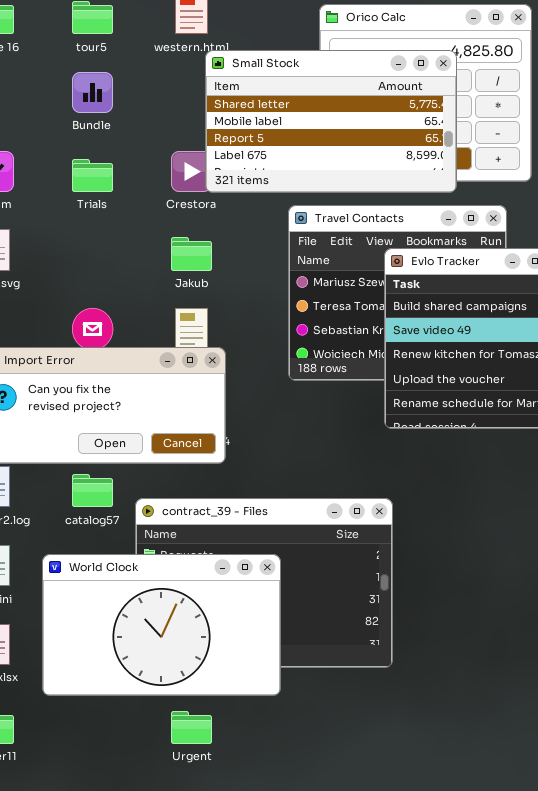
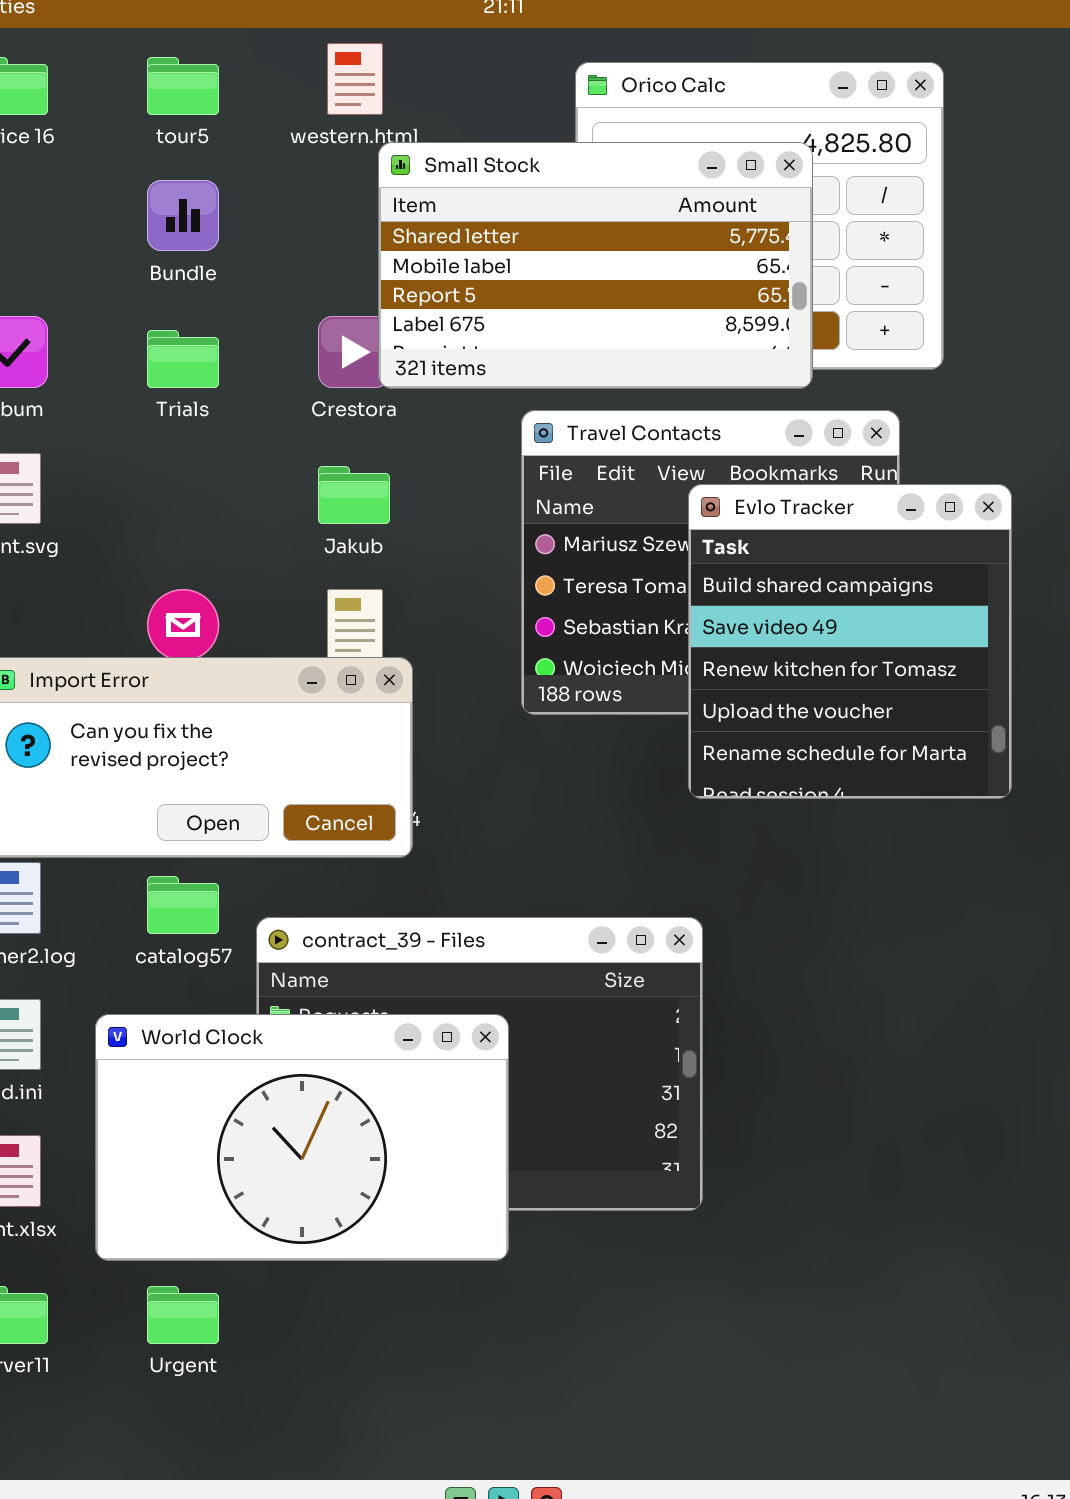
Urgent: [171,711,212,744] -> [147,1286,219,1344], moved

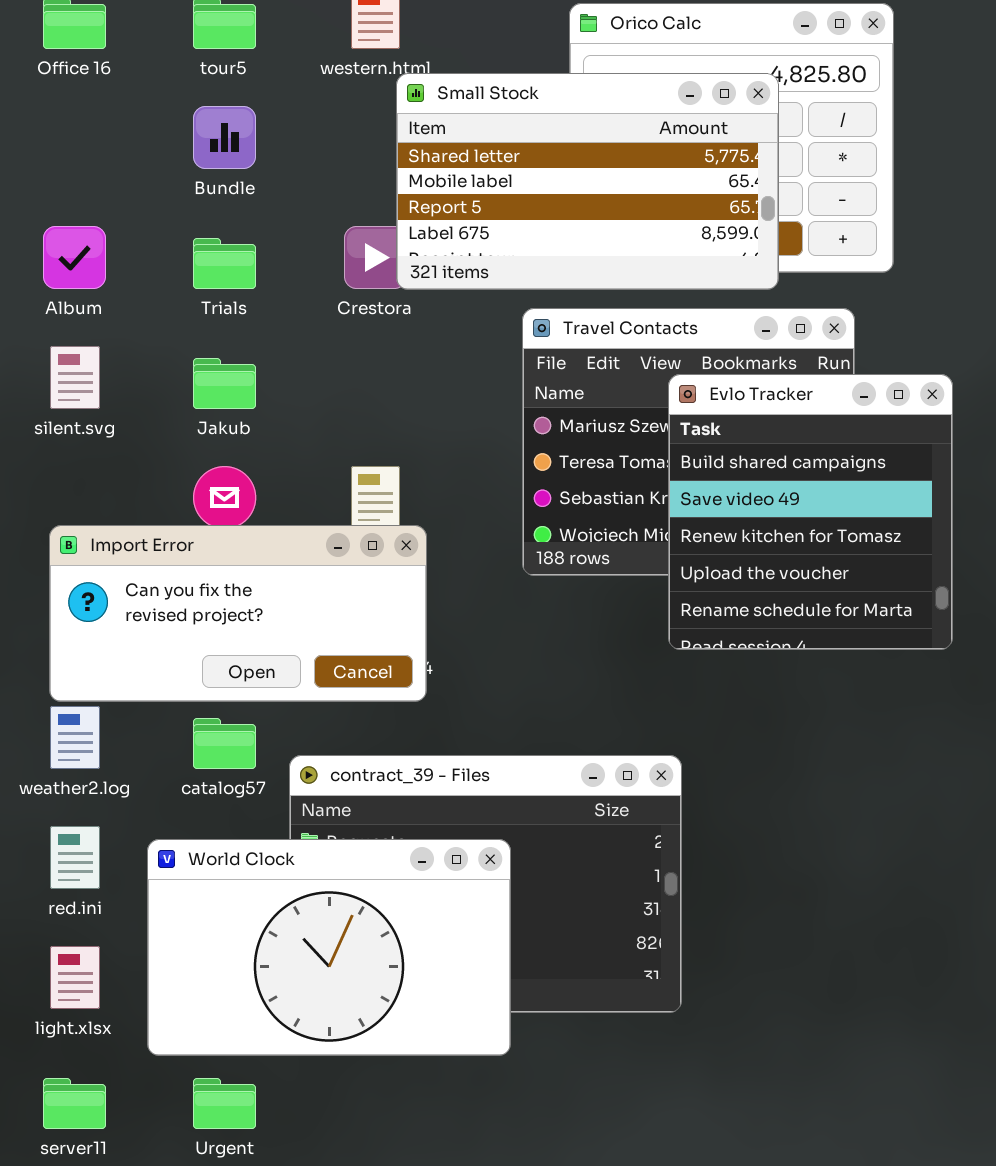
Jakub: [318,466,390,524] -> [193,358,256,409], moved

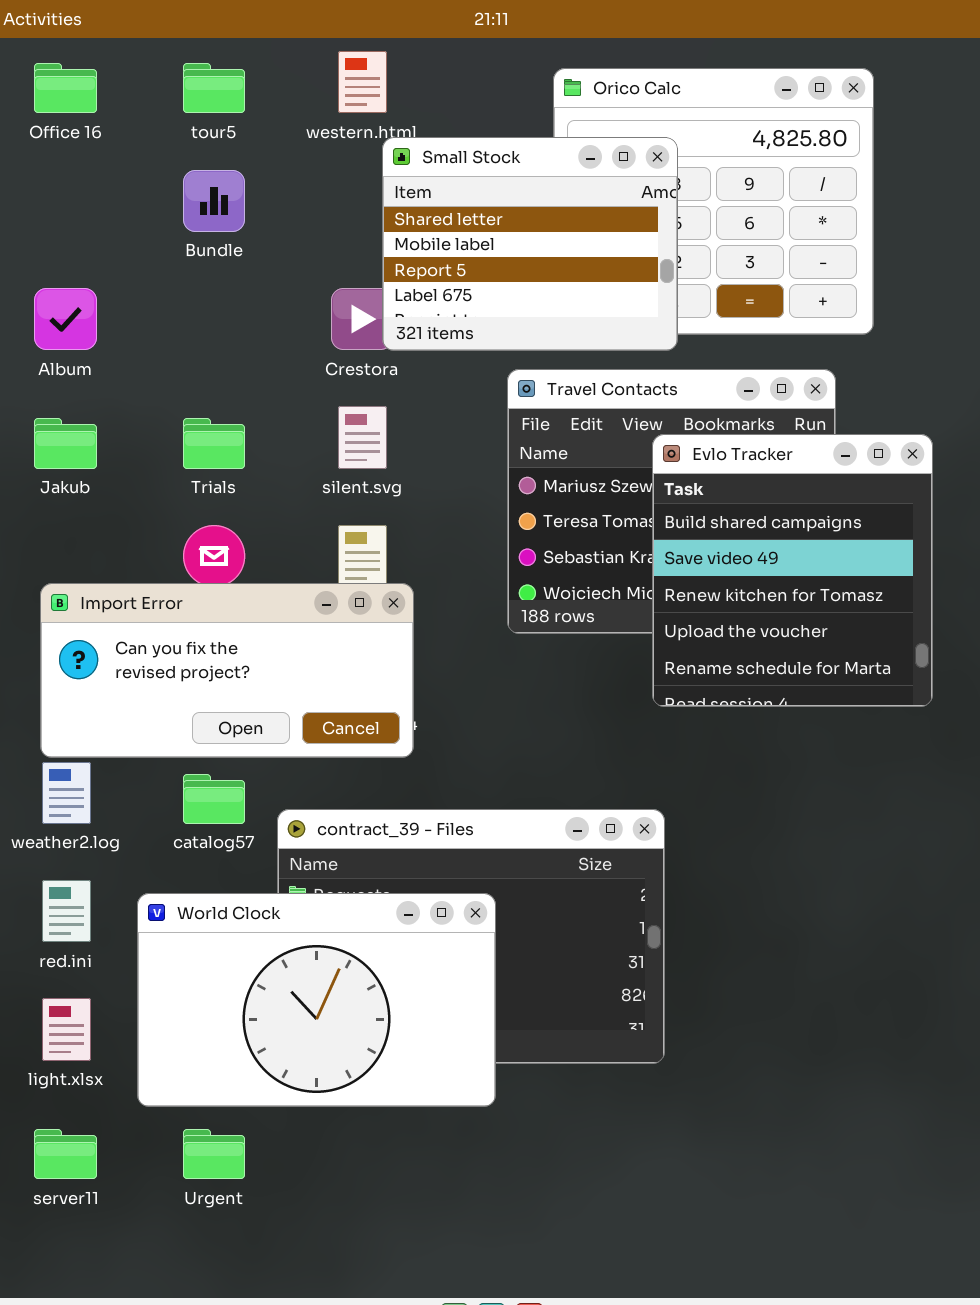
Small Stock: [396,73,779,290] -> [382,137,678,351], resized
Trials: [193,238,256,289] -> [183,418,245,469], moved
silent.svg: [50,346,100,409] -> [338,406,387,469], moved
Jakub: [193,358,256,409] -> [34,418,97,469], moved

